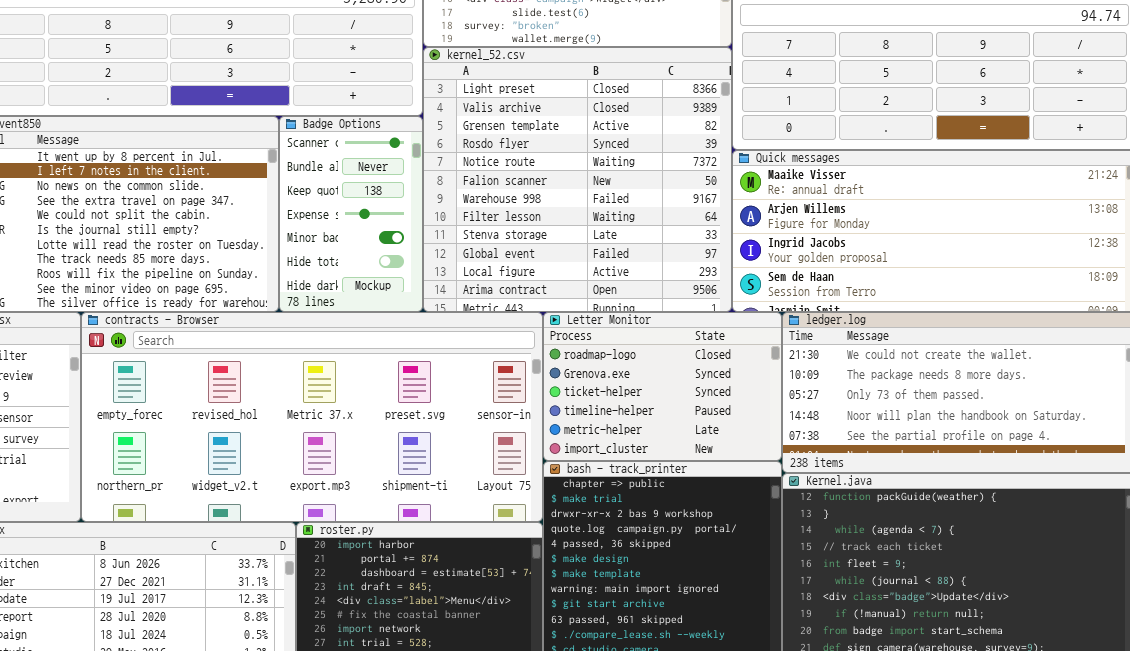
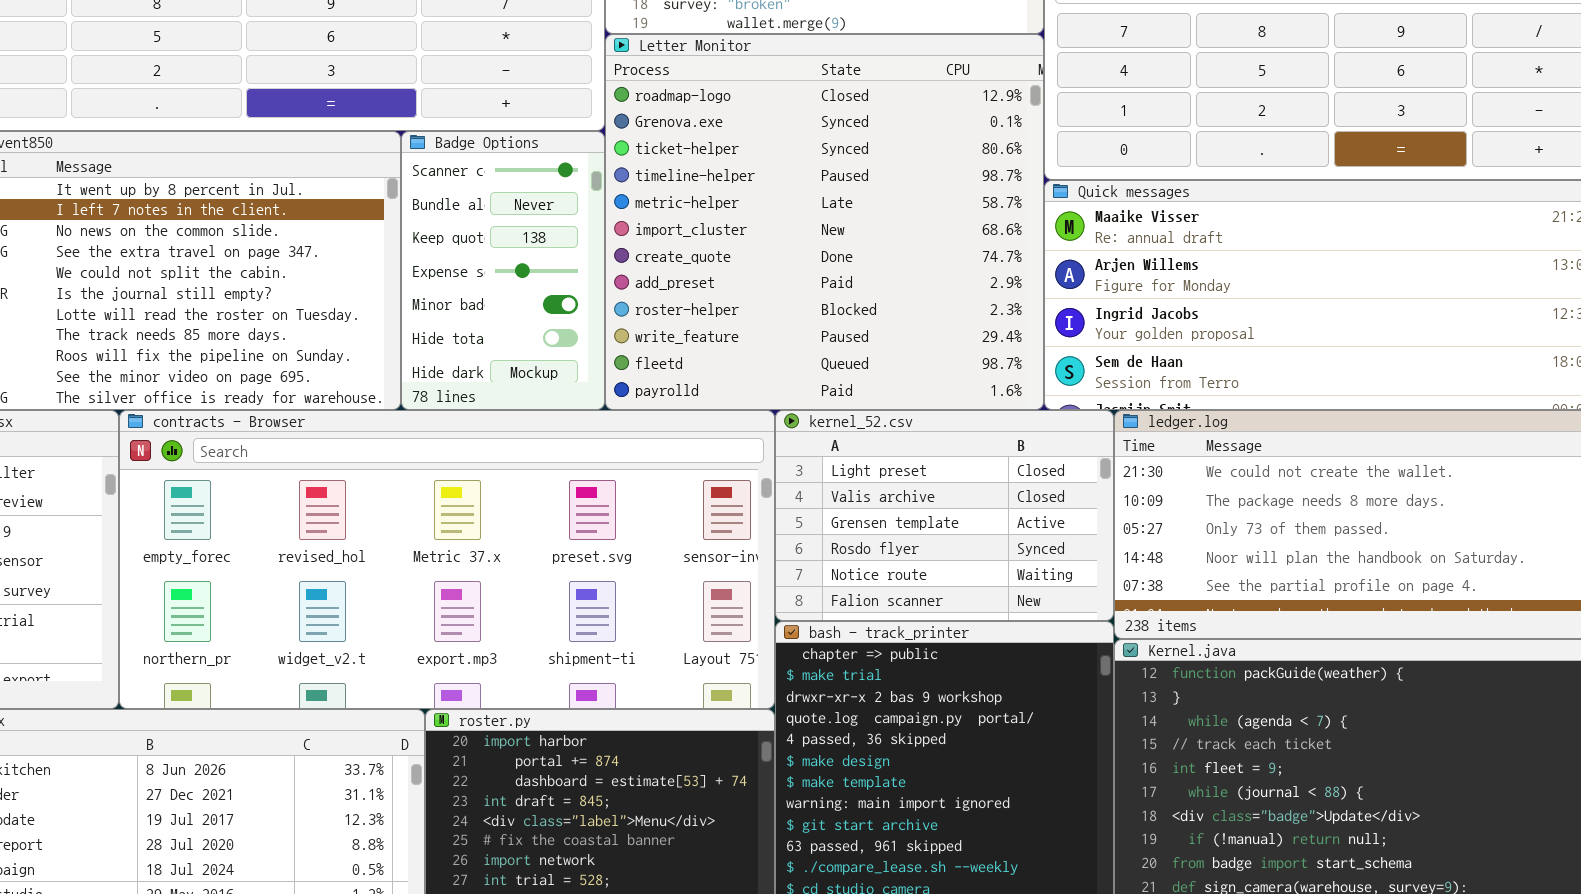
kernel_52.csv: [423,47,732,312] -> [775,410,1114,621], moved, resized
Letter Monitor: [543,312,782,461] -> [605,34,1044,410], moved, resized

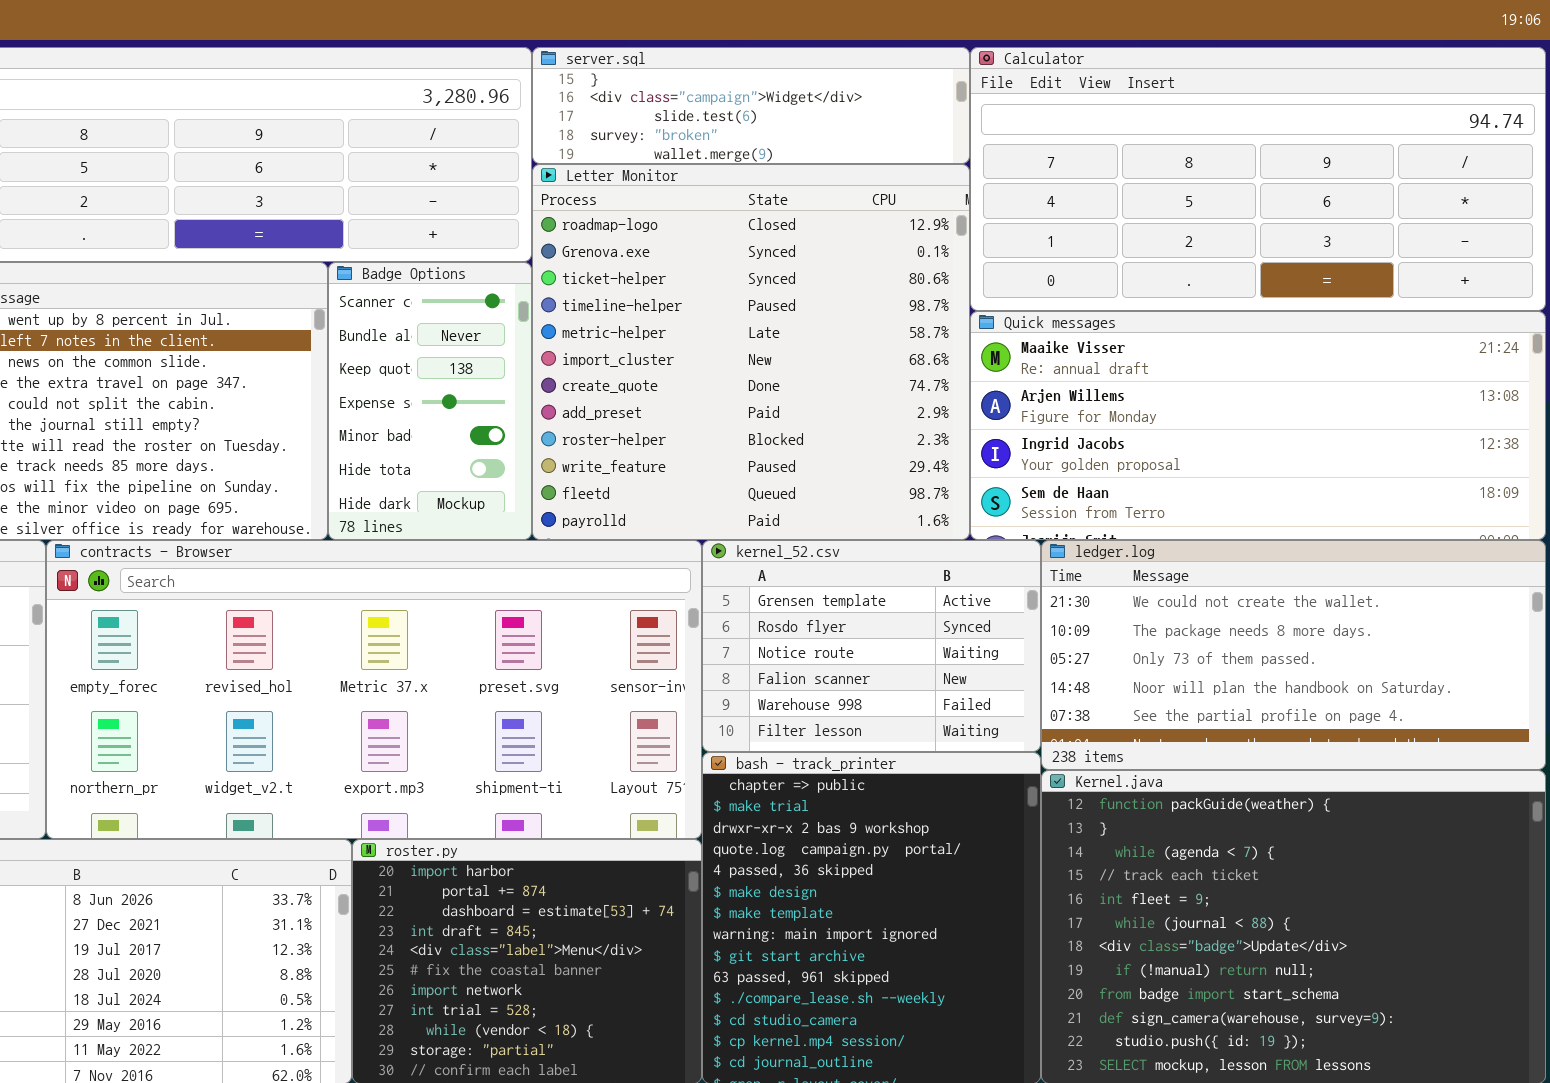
kernel_52.csv: [775,410,1114,621] -> [702,540,1041,752], scrolled down 2 rows

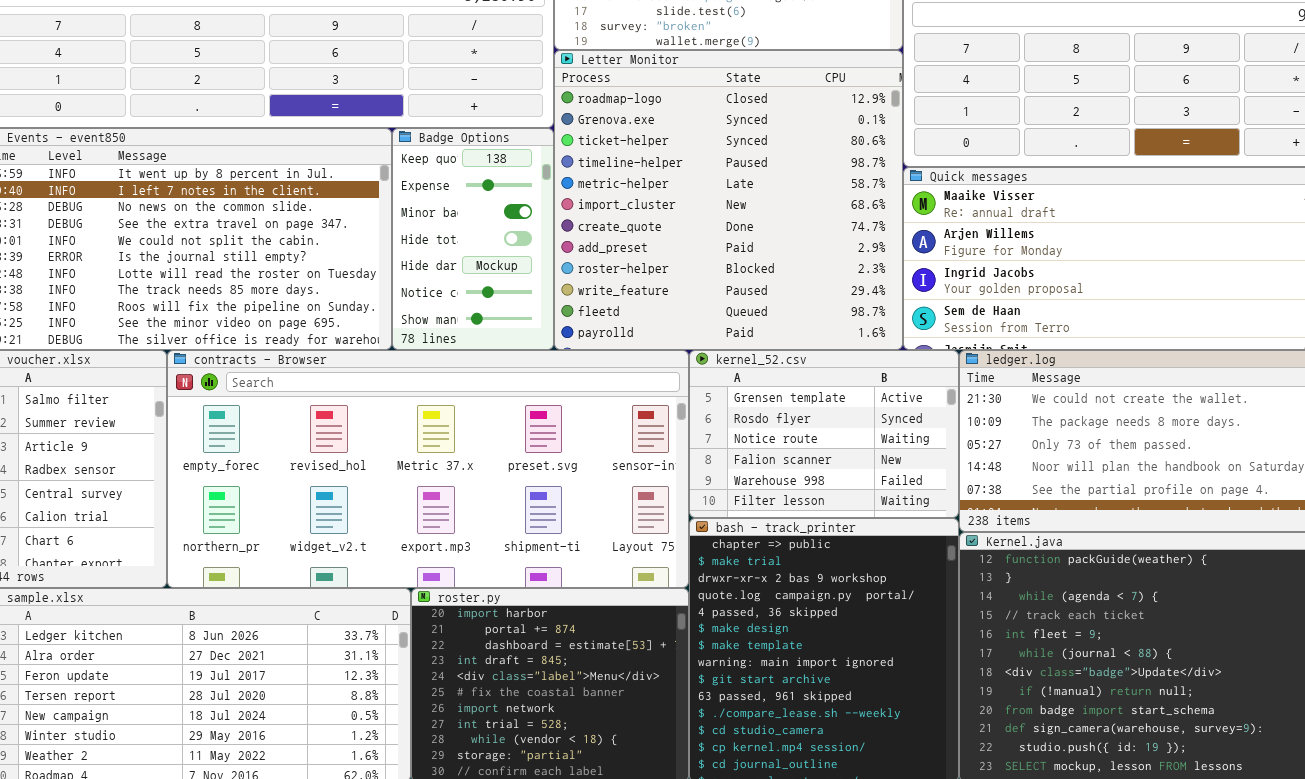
Badge Options: [328,262,532,540] -> [392,128,554,350], scrolled down 2 rows

